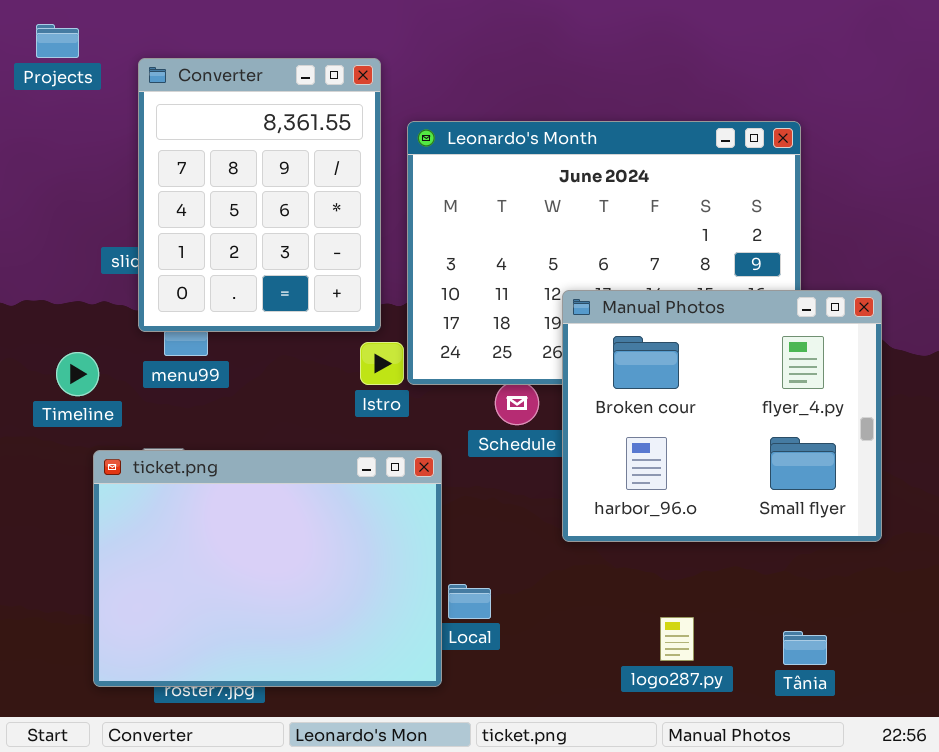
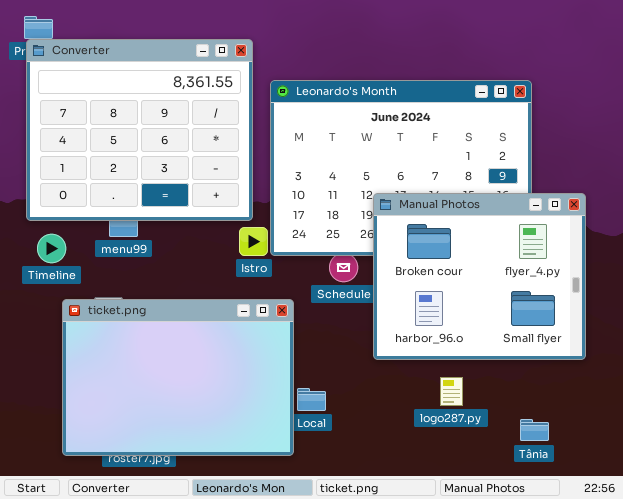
Converter: [138,58,381,332] -> [26,39,253,221], resized
logo287.py: [660,617,694,661] -> [440,377,463,406], moved

